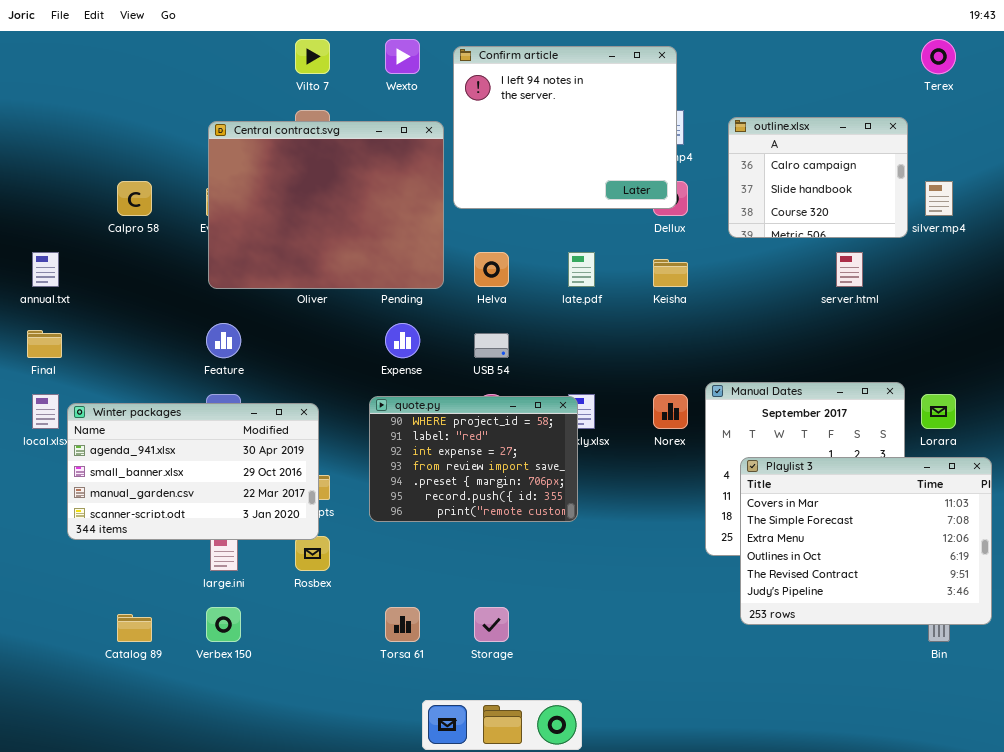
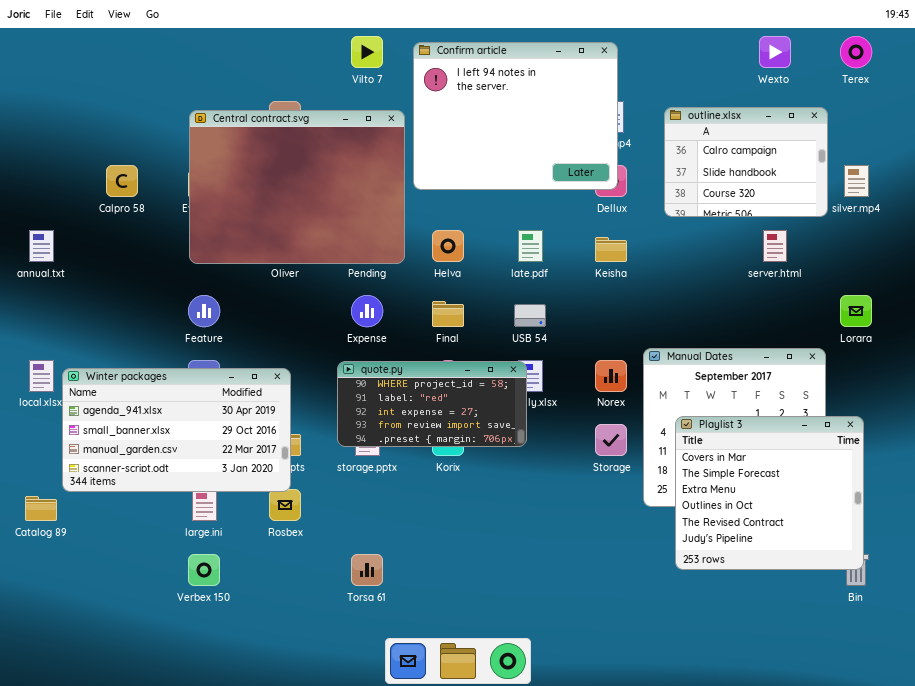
Vilto 7: [295,39,330,74] -> [351,36,383,68], moved
Wexto: [385,39,420,74] -> [759,36,791,68], moved
Final: [27,330,62,358] -> [432,301,464,327], moved
USB 54: [474,333,509,358] -> [514,304,546,327], moved
Lorara: [921,394,956,429] -> [840,295,872,327], moved
quote.py: [369,396,578,522] -> [337,361,527,447], resized
Playlist 3: [740,457,992,625] -> [675,416,864,570], resized
Storage: [474,607,509,642] -> [595,424,627,456], moved
Catalog 89: [117,614,152,642] -> [25,496,57,521], moved

